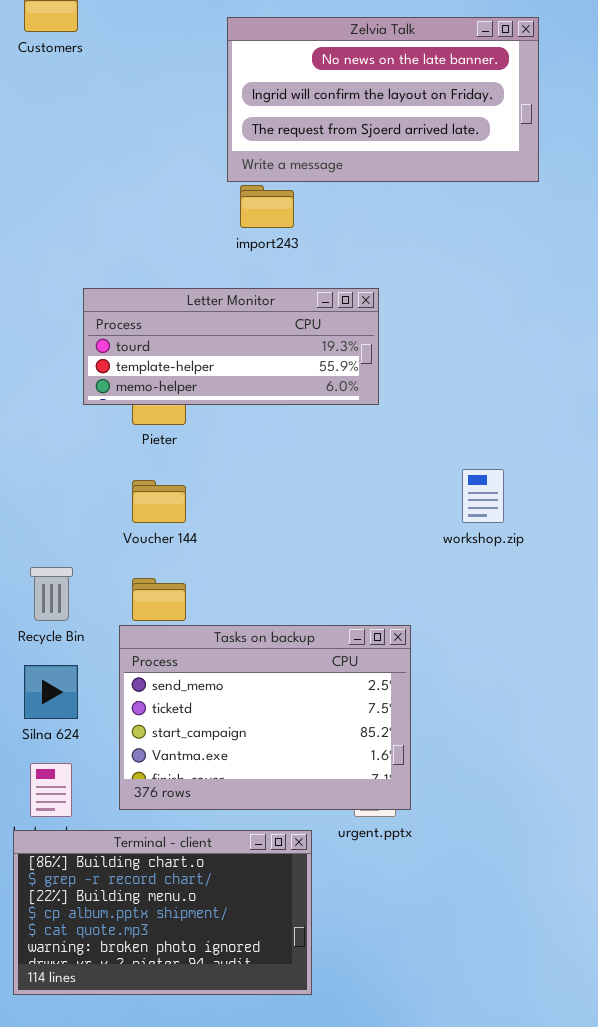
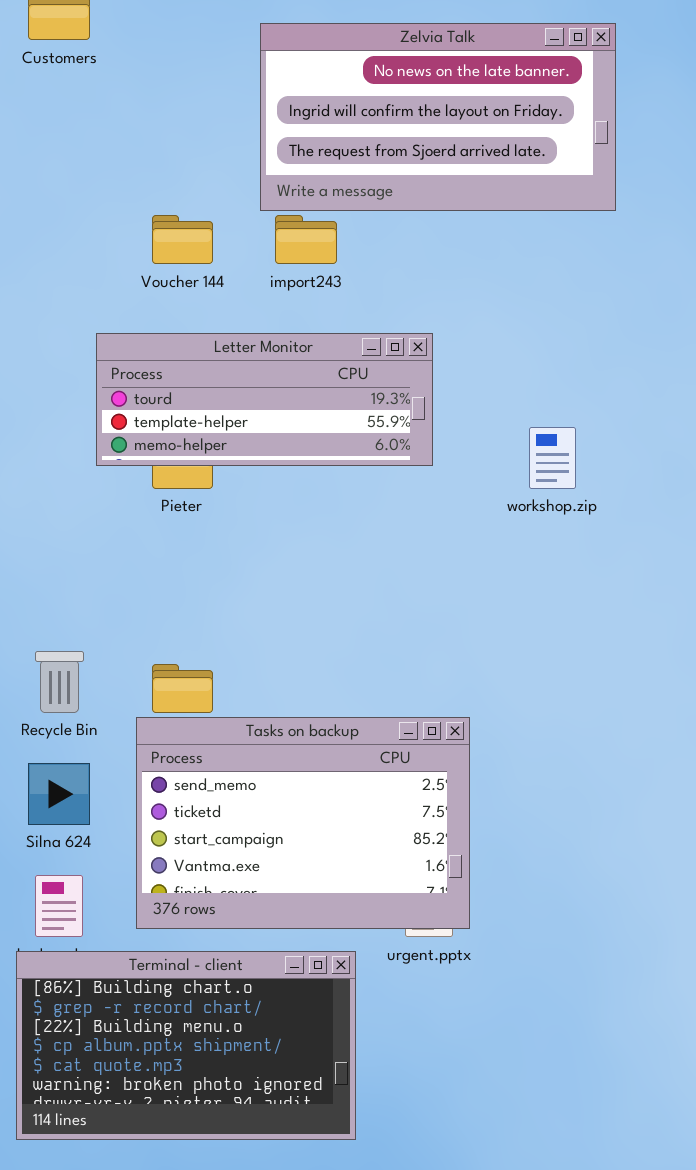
workshop.zip: [462,469,504,523] -> [529,427,576,489], moved
Voucher 144: [132,480,186,523] -> [152,215,213,264], moved

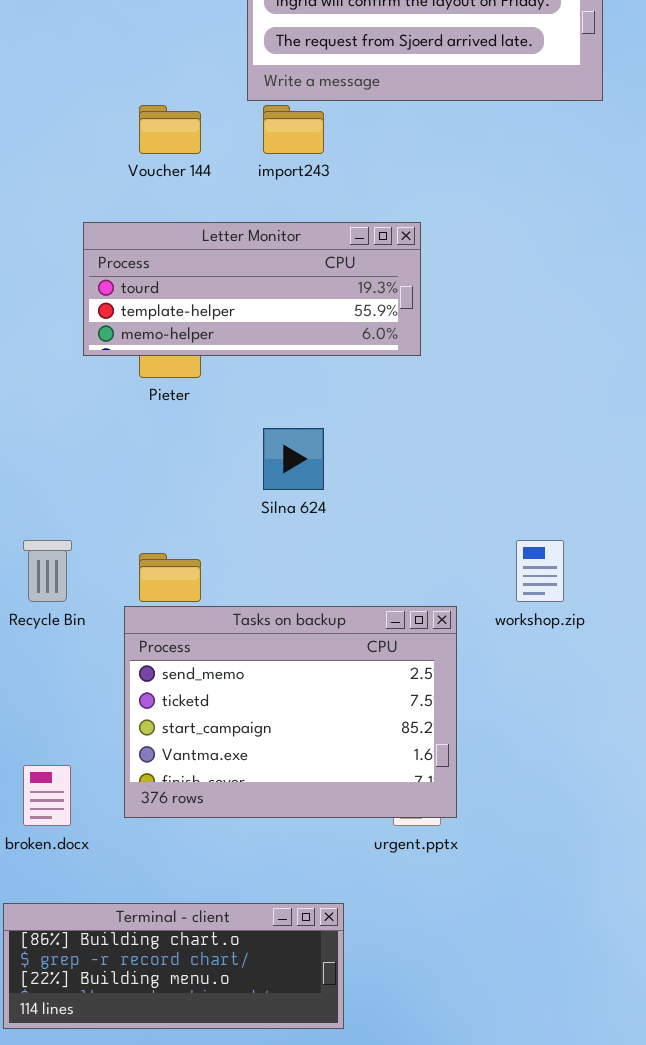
workshop.zip: [529,427,576,489] -> [516,540,564,602], moved
Silna 624: [28,763,90,825] -> [263,428,324,490], moved
Terminal - client: [16,951,356,1140] -> [3,903,344,1029], resized

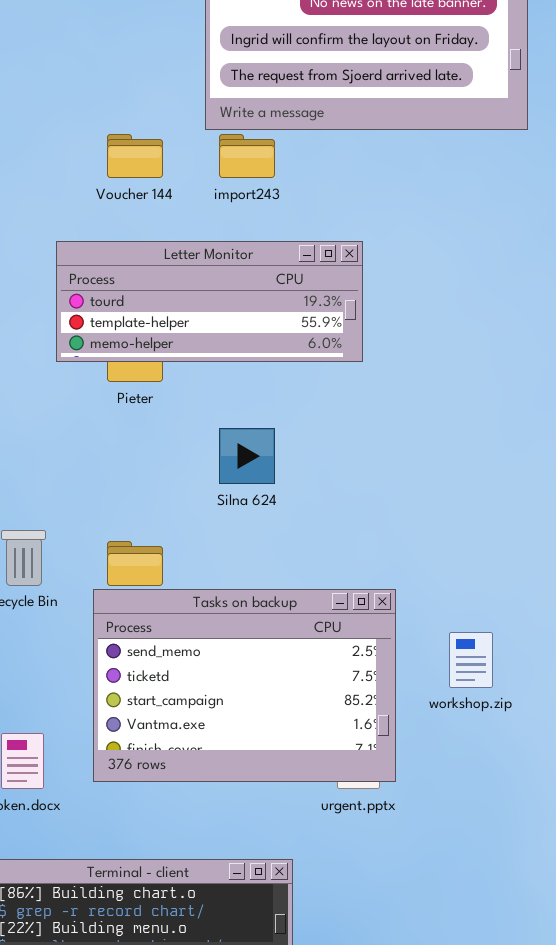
workshop.zip: [516,540,564,602] -> [449,632,493,688], moved

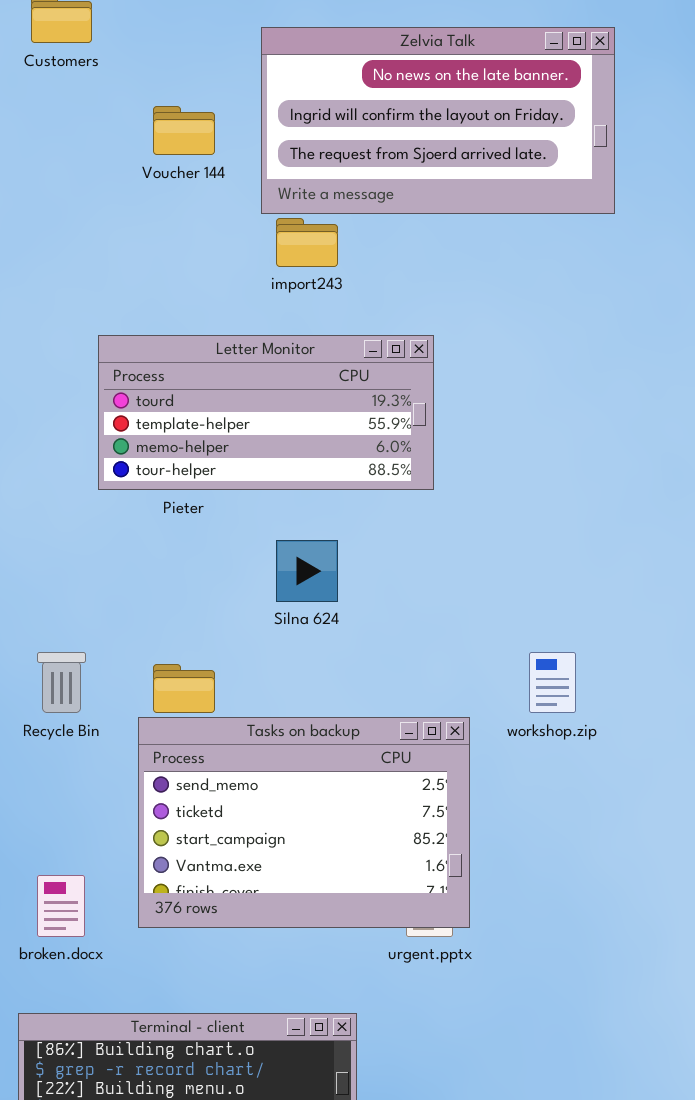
Voucher 144: [107,134,163,178] -> [153,106,215,155], moved
Letter Monitor: [56,241,363,362] -> [98,335,434,490], resized
workshop.zip: [449,632,493,688] -> [529,652,576,713], moved

